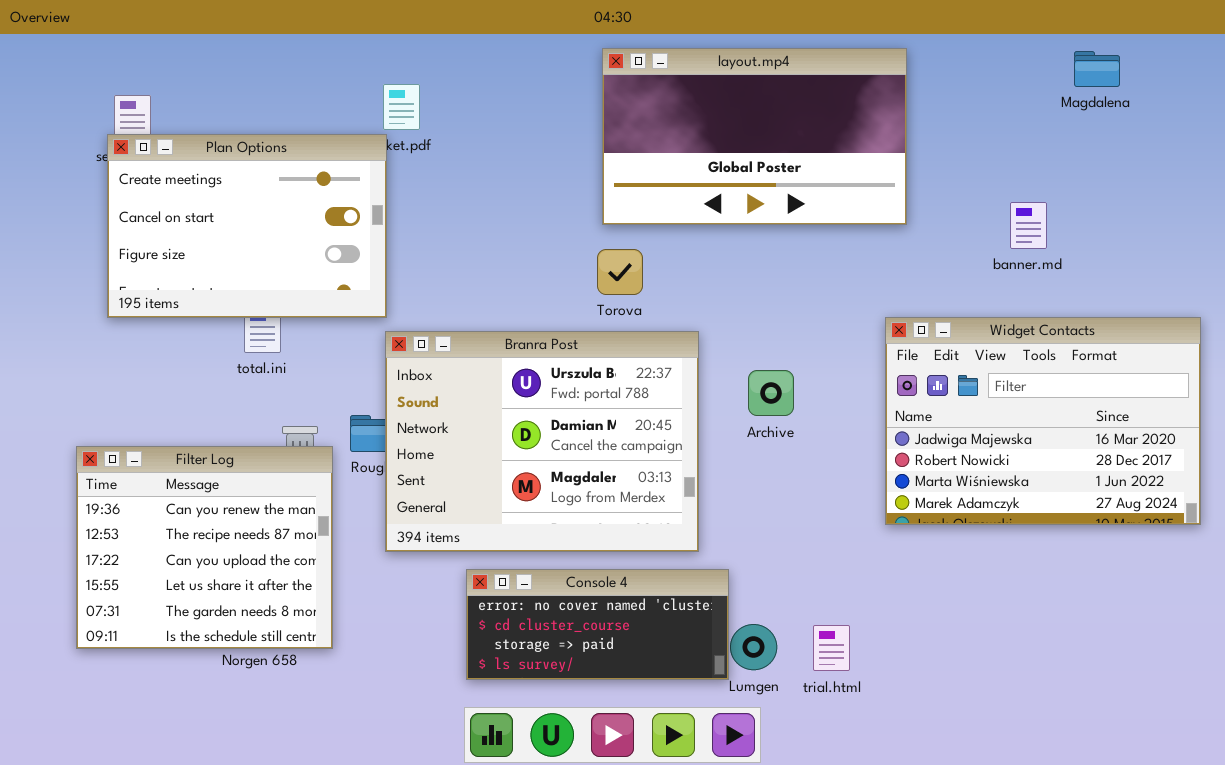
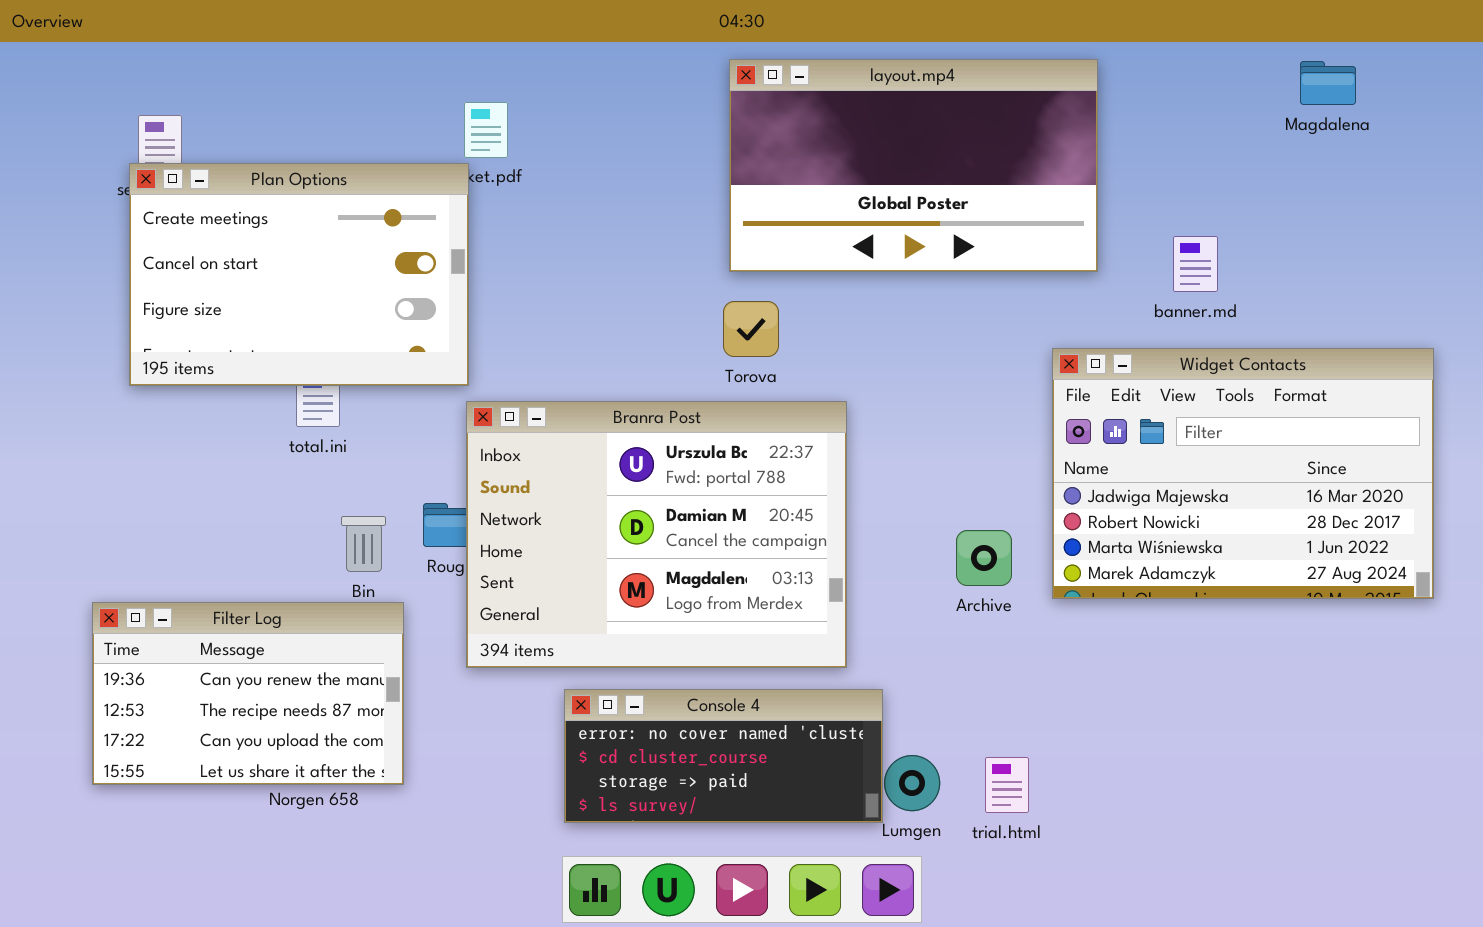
banner.md: [1010,202,1047,249] -> [1173,236,1218,292], moved
Widget Contacts: [885,317,1201,525] -> [1052,348,1434,599], moved
Archive: [748,370,794,416] -> [956,530,1012,586], moved
Filter Log: [76,446,333,649] -> [92,602,404,785], resized

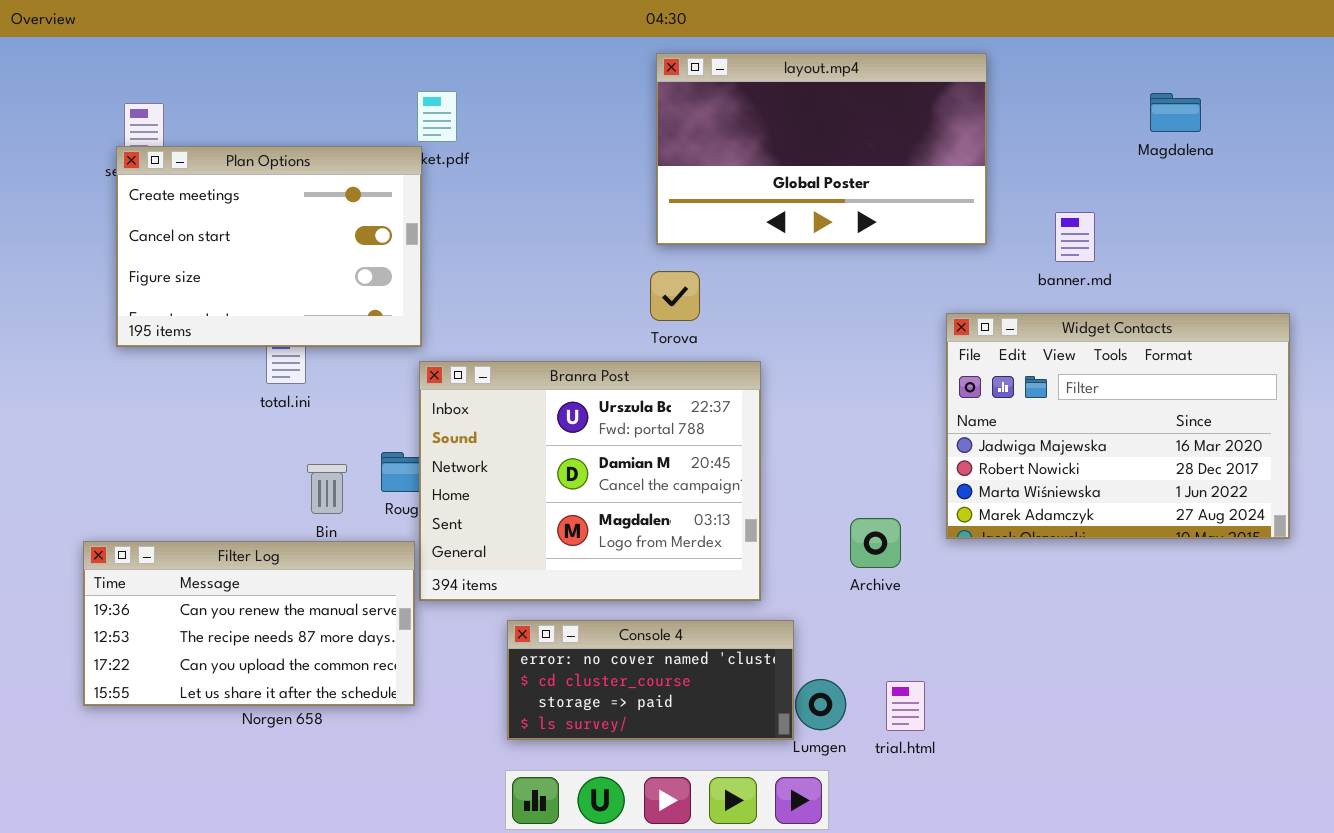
Magdalena: [1300,61,1356,105] -> [1150,93,1201,132], moved
Archive: [956,530,1012,586] -> [850,518,901,568], moved
Filter Log: [92,602,404,785] -> [83,541,415,706], resized

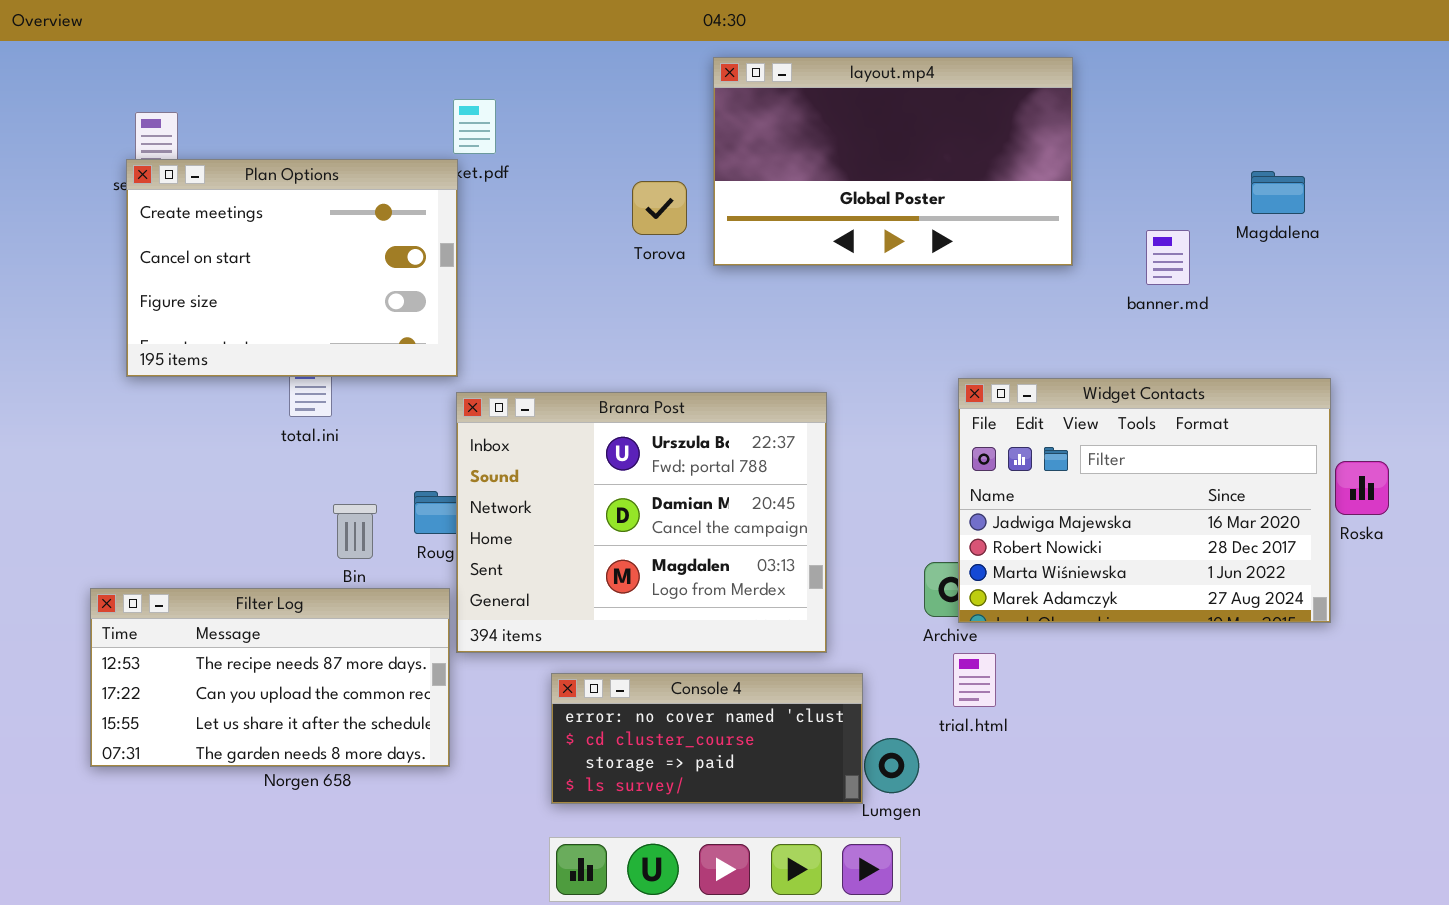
Magdalena: [1150,93,1201,132] -> [1251,171,1305,214], moved
Torova: [650,271,700,321] -> [632,181,687,235], moved
Widget Contacts: [946,313,1290,539] -> [958,378,1331,623], moved
Filter Log: [83,541,415,706] -> [90,588,450,767], scrolled down 1 row
trial.html: [886,681,925,731] -> [953,653,996,707], moved

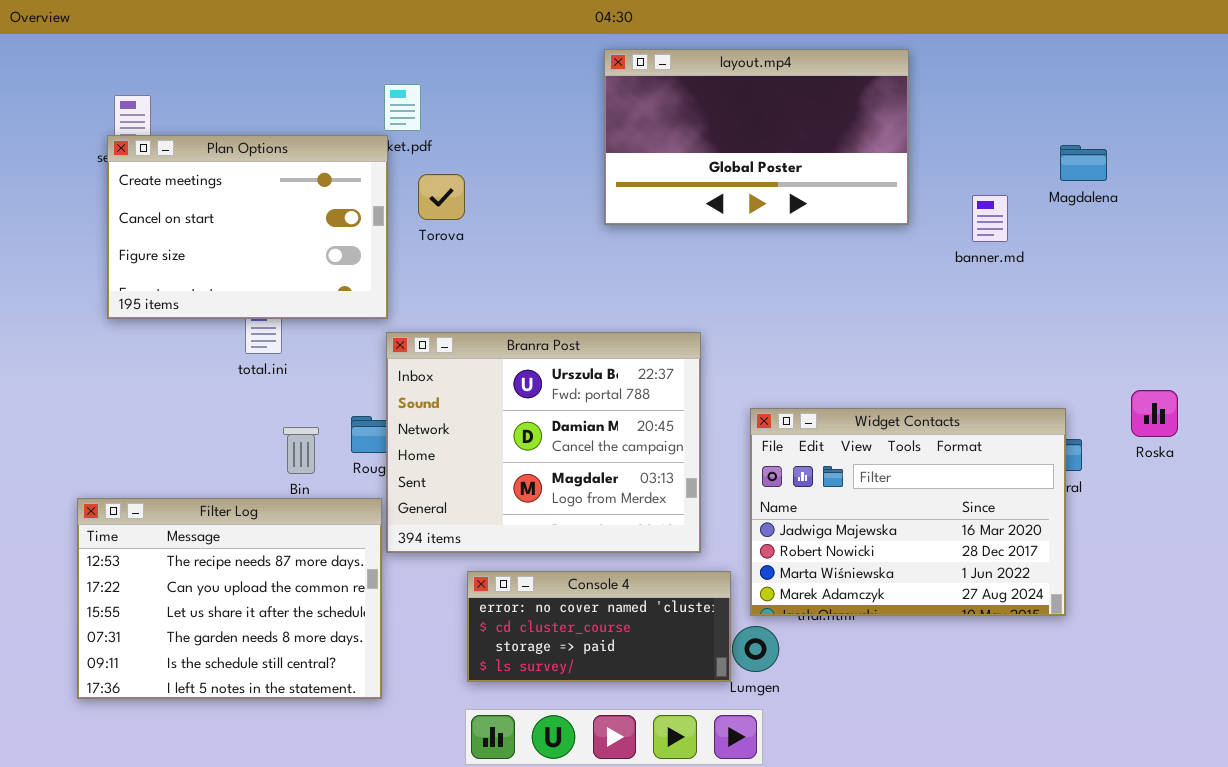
Torova: [632,181,687,235] -> [418,174,465,220], moved
Widget Contacts: [958,378,1331,623] -> [750,408,1066,616], moved
Filter Log: [90,588,450,767] -> [77,498,382,699], resized

